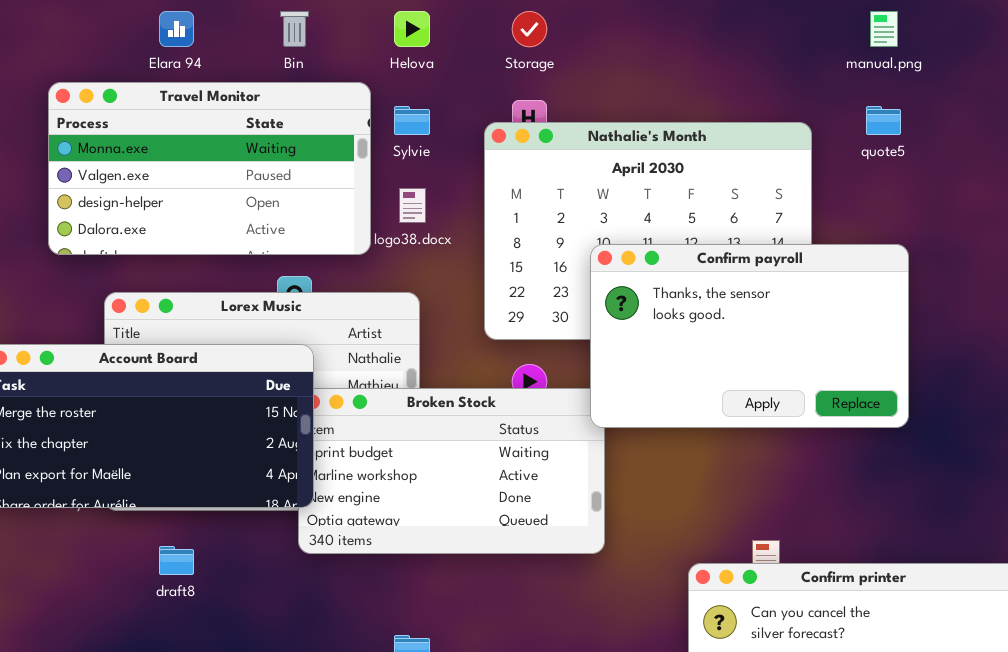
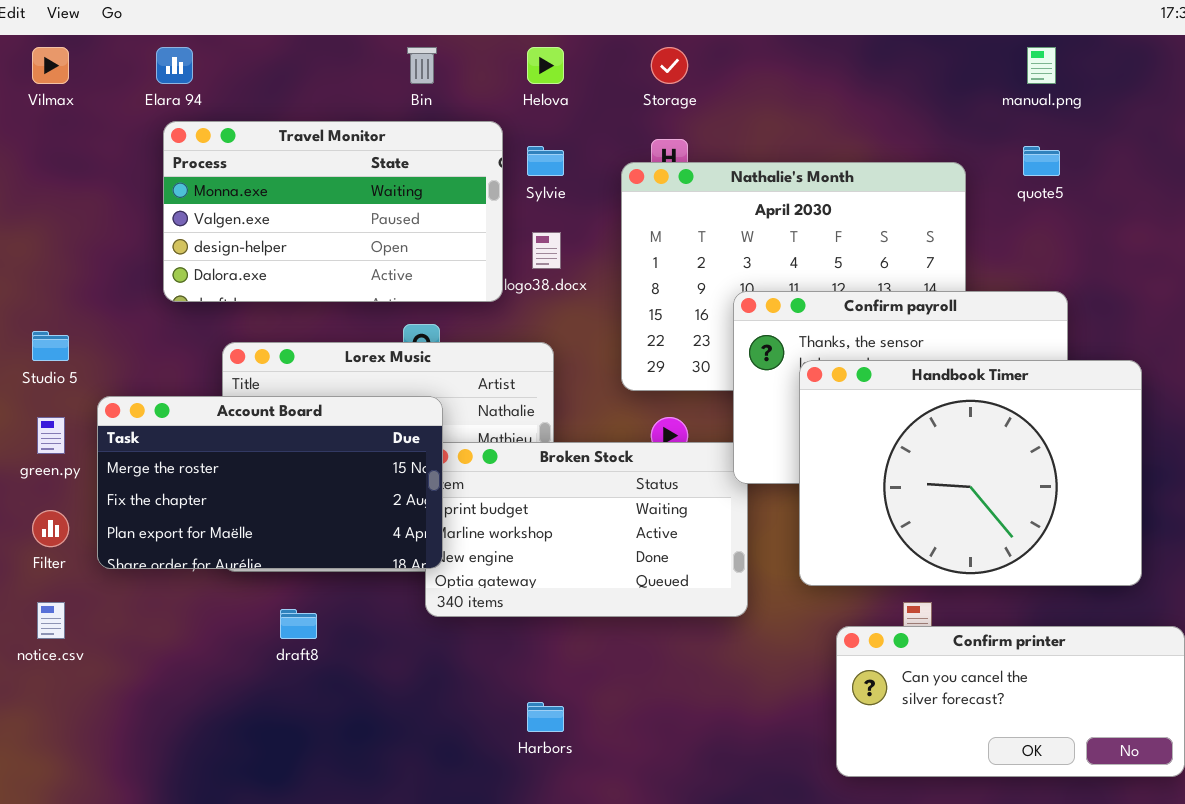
Elara 94: [159,11,194,47] -> [156,47,193,84], moved
Handbook Timer: none -> [799,360,1142,586], opened

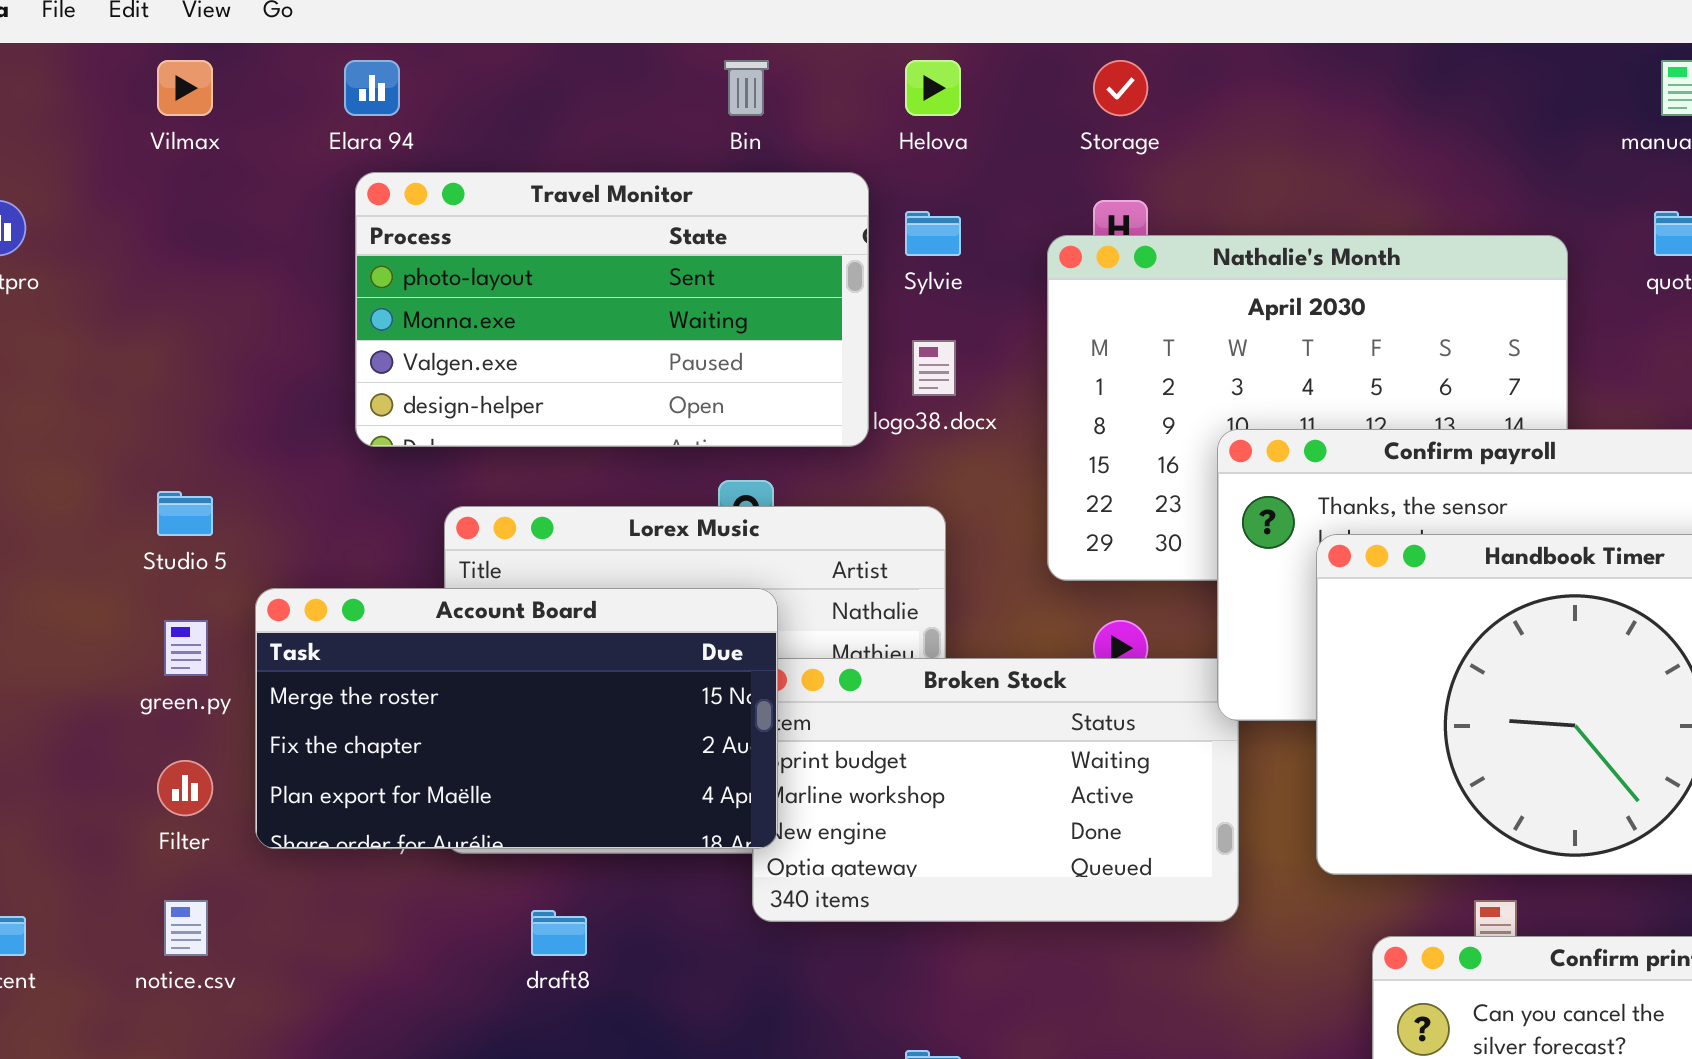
Travel Monitor: [163,121,503,302] -> [355,172,869,447], scrolled up 1 row

